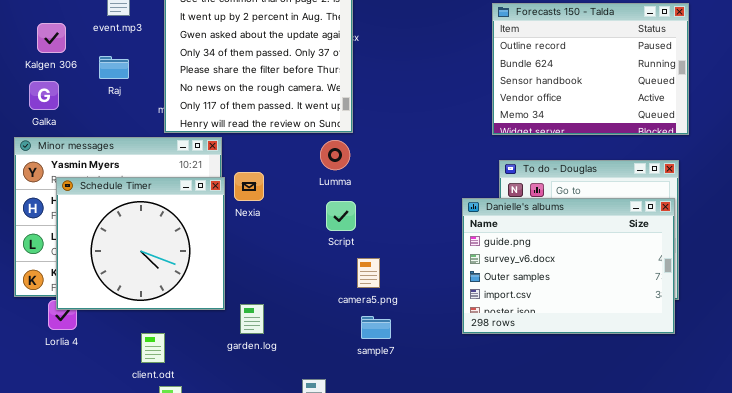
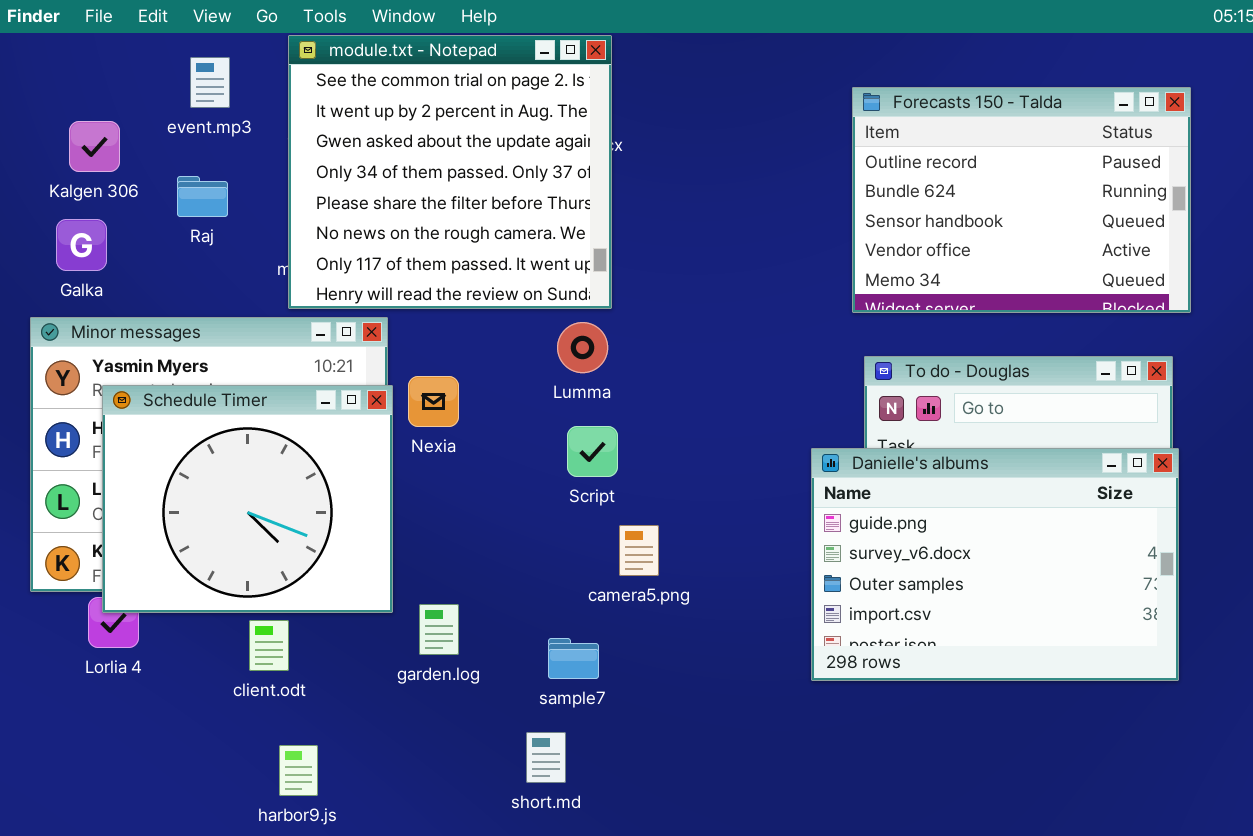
Danielle's albums: [462,198,675,334] -> [811,448,1179,681], moved
sample7: [361,316,391,339] -> [548,638,599,679], moved
client.odt: [141,333,165,363] -> [249,620,289,671], moved

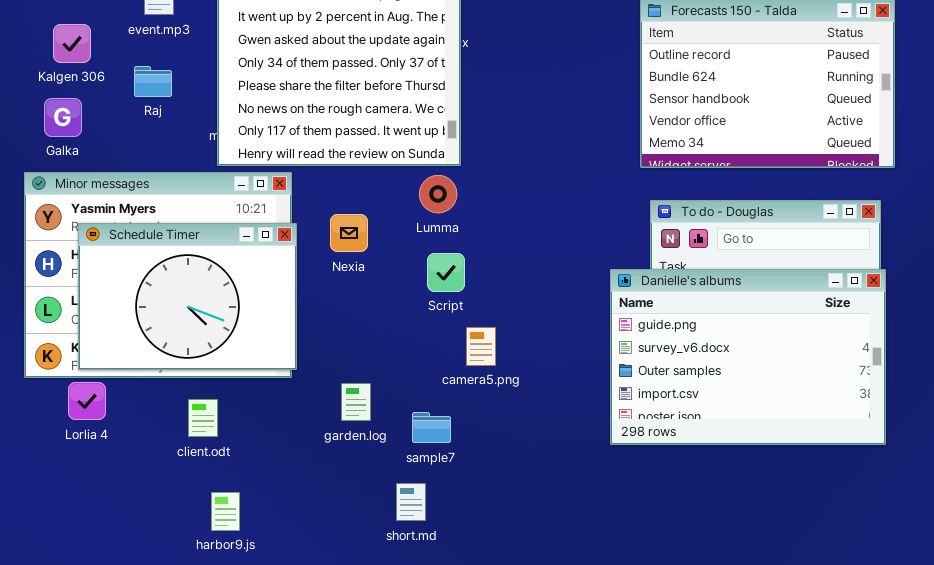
Nexia: [408,376,459,427] -> [330,214,368,252], moved
Schedule Timer: [102,385,393,613] -> [78,223,297,370], resized
garden.log: [419,604,459,655] -> [341,383,371,421], moved

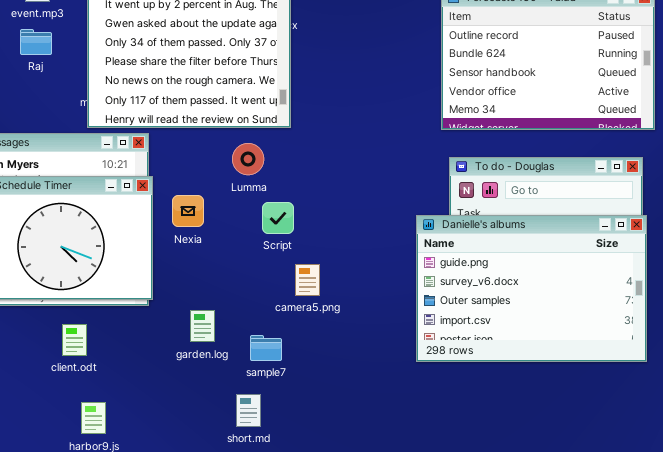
Raj: [134,66,172,97] -> [20,29,52,55], moved
Lumma: [419,175,457,213] -> [232,143,264,175], moved
Nexia: [330,214,368,252] -> [172,195,204,227], moved

